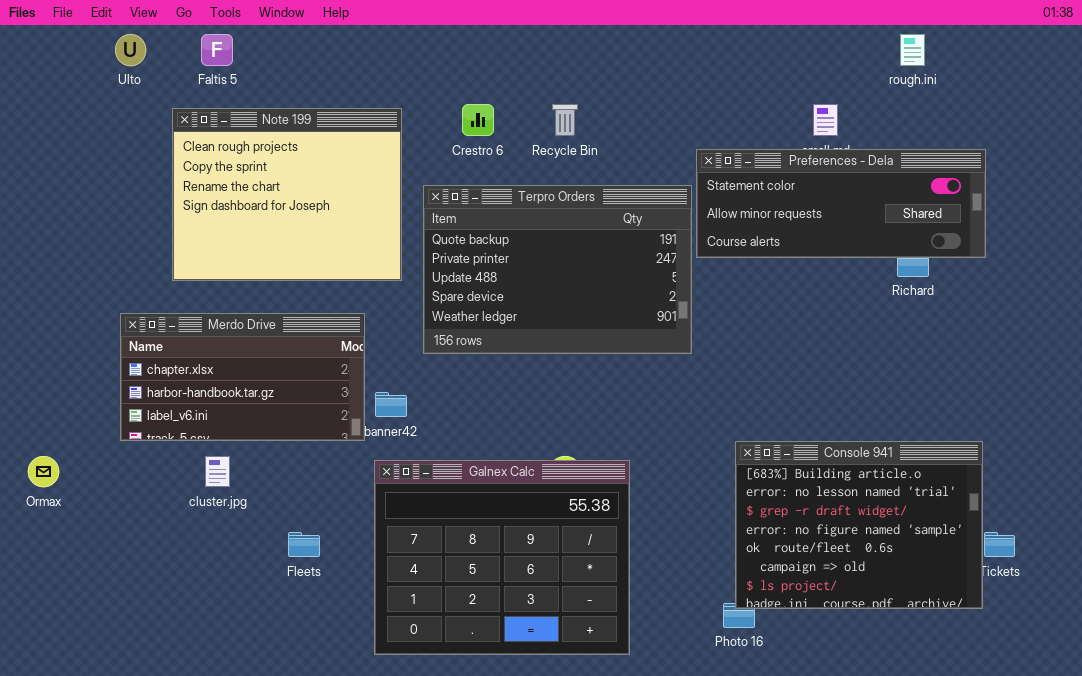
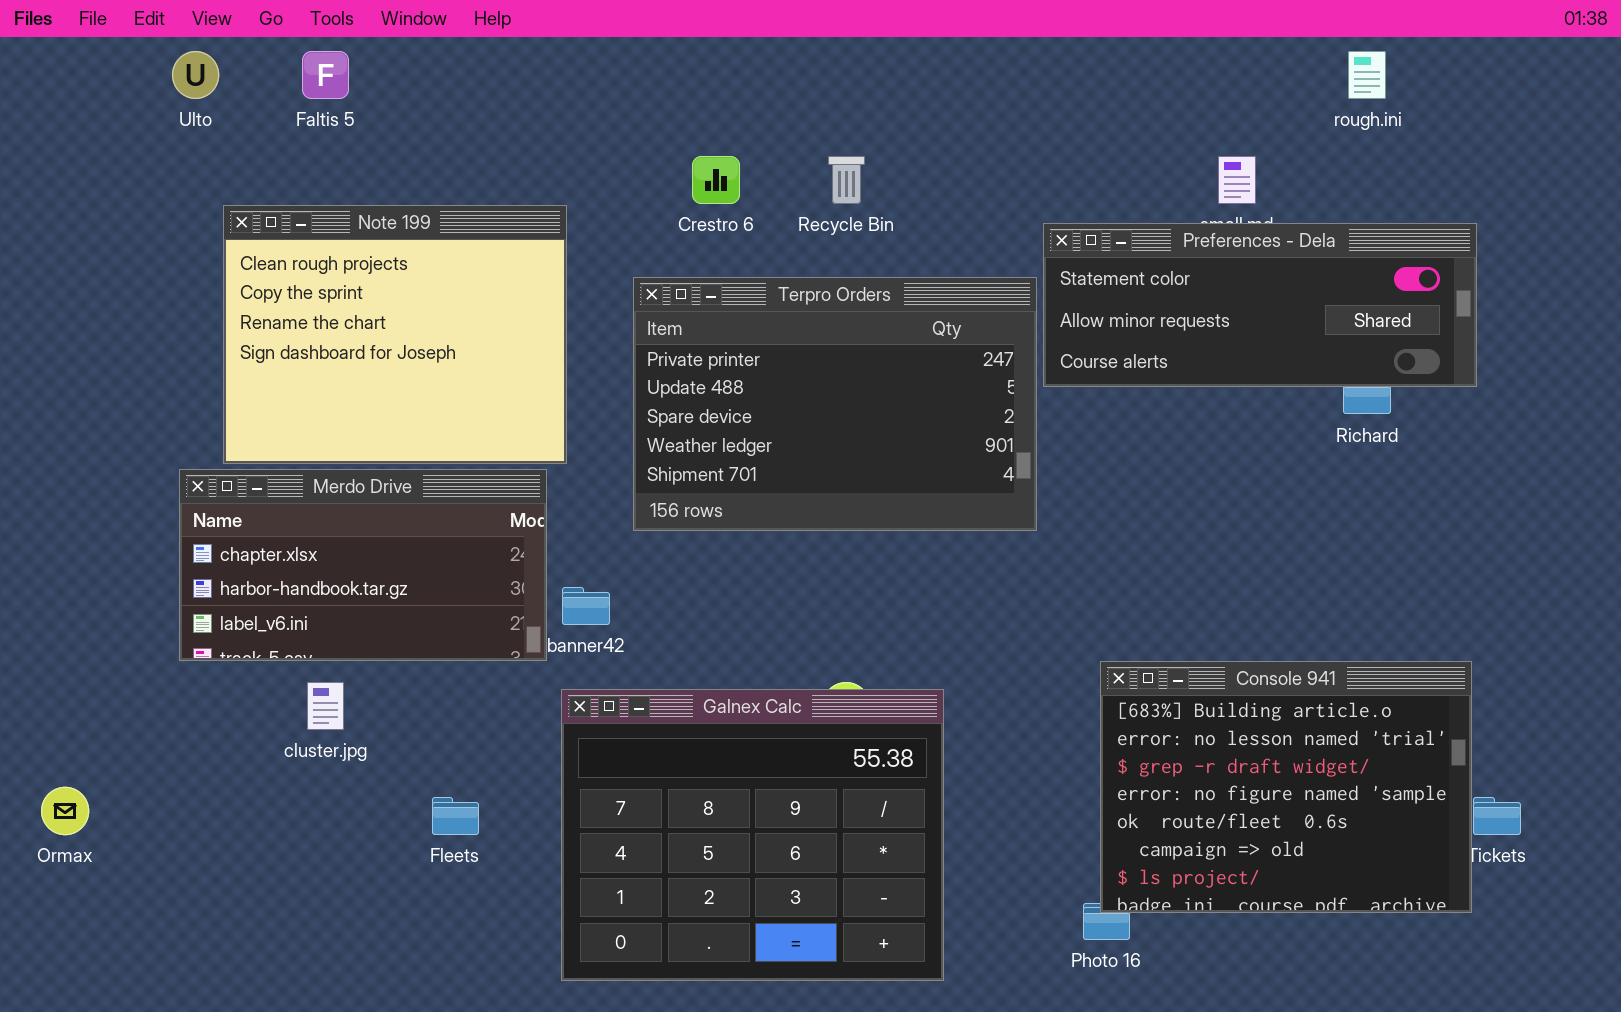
Note 199: [172,108,402,281] -> [223,205,567,464], moved
Terpro Orders: [423,185,692,354] -> [633,277,1037,531], scrolled down 1 row
Ormax: [28,456,59,487] -> [41,787,89,835], moved

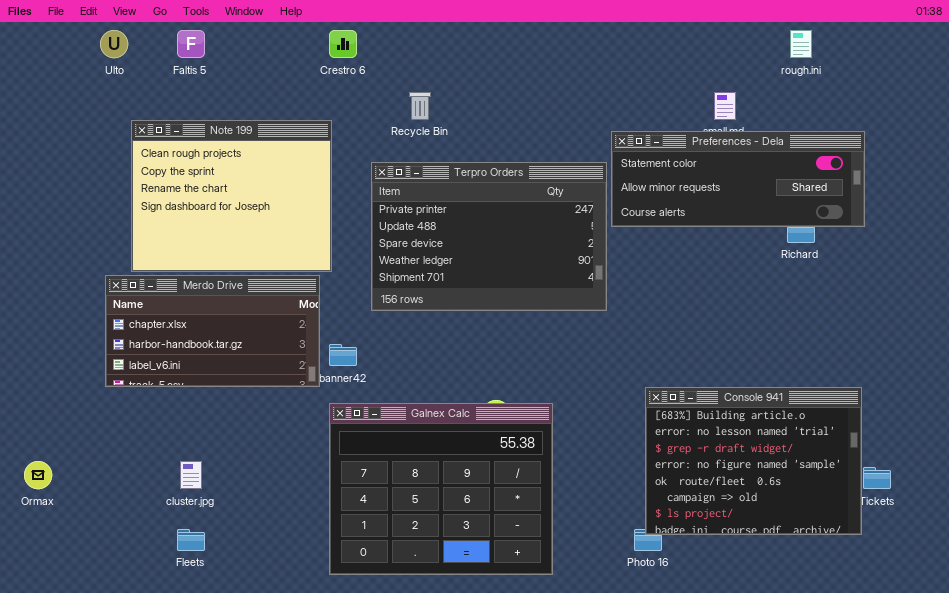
Crestro 6: [692,156,740,204] -> [329,30,357,58], moved
Recycle Bin: [828,156,865,204] -> [409,92,431,120], moved
cluster.jpg: [307,682,344,730] -> [180,461,202,489], moved
Fleets: [432,797,479,835] -> [177,529,205,551], moved

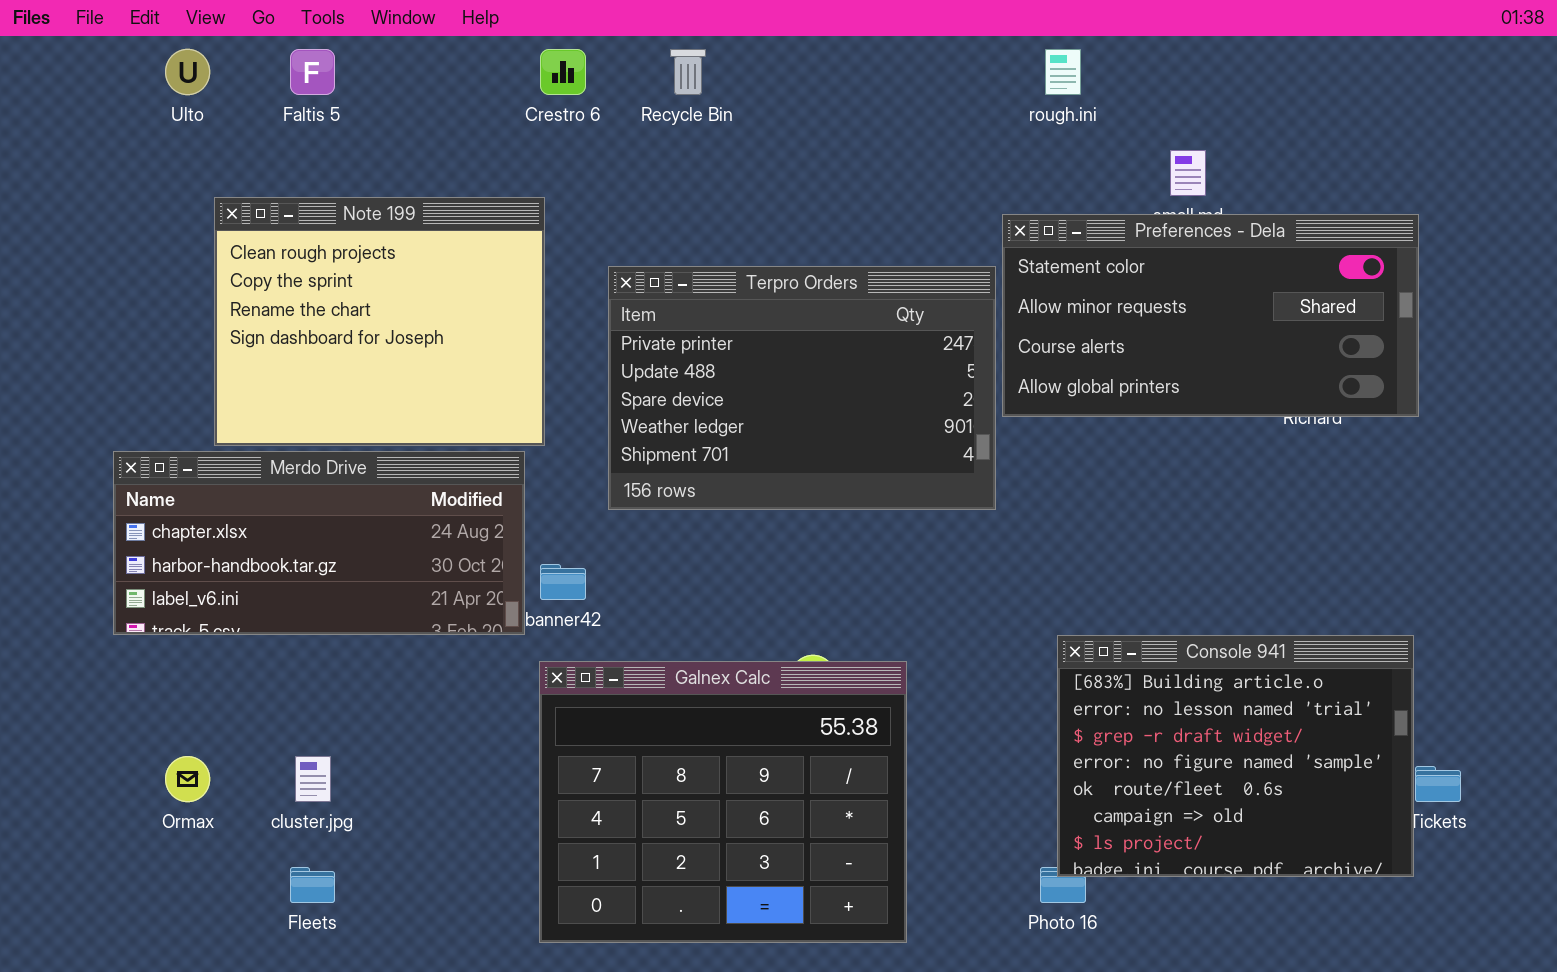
rough.ini: [790,30,812,58] -> [1045,49,1081,95], moved
Recycle Bin: [409,92,431,120] -> [670,49,706,95], moved
Preferences - Dela: [611,131,865,227] -> [1002,214,1419,417], resized
Merdo Drive: [105,275,320,387] -> [113,451,525,635], resized
Ormax: [24,461,52,489] -> [165,756,210,802], moved

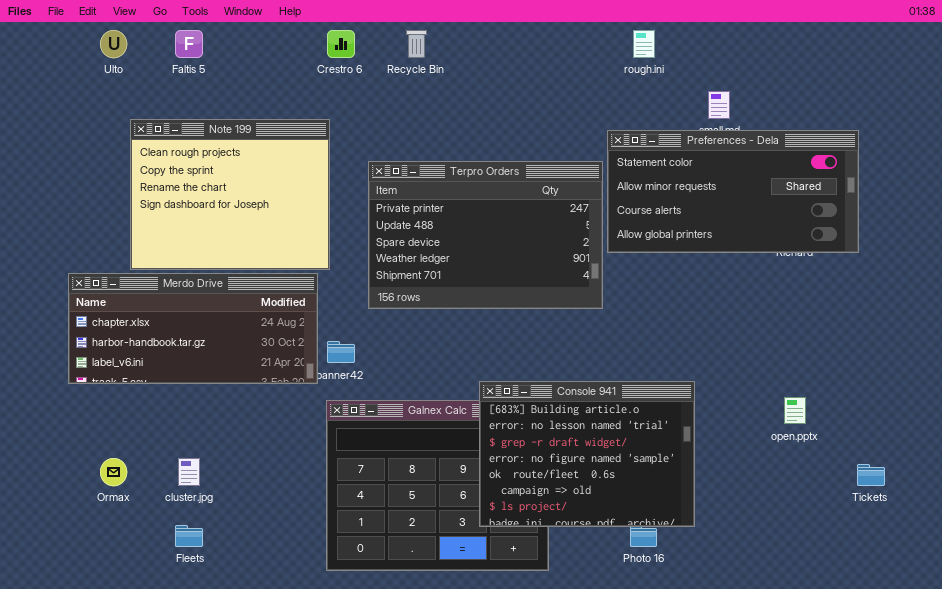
Console 941: [1057,635,1414,877] -> [479,381,695,527], moved

